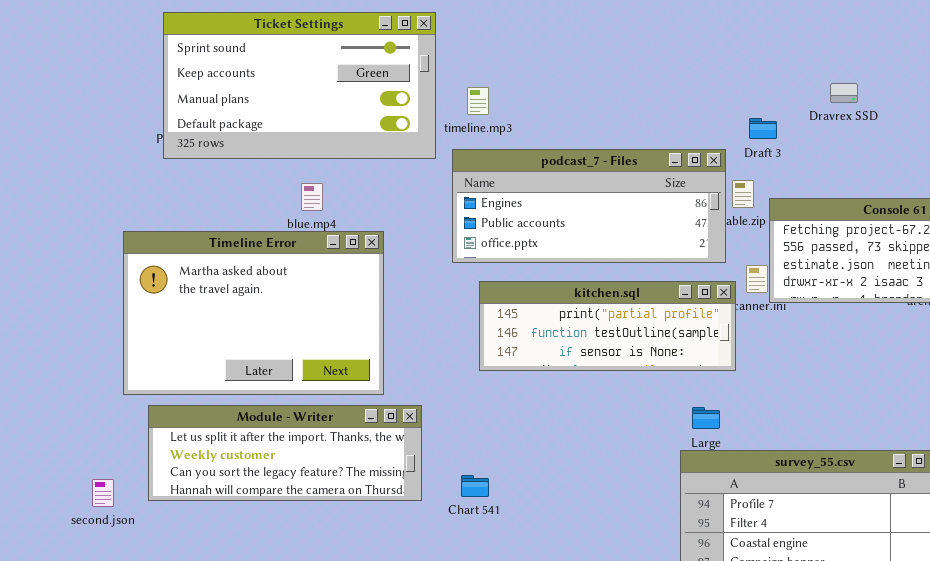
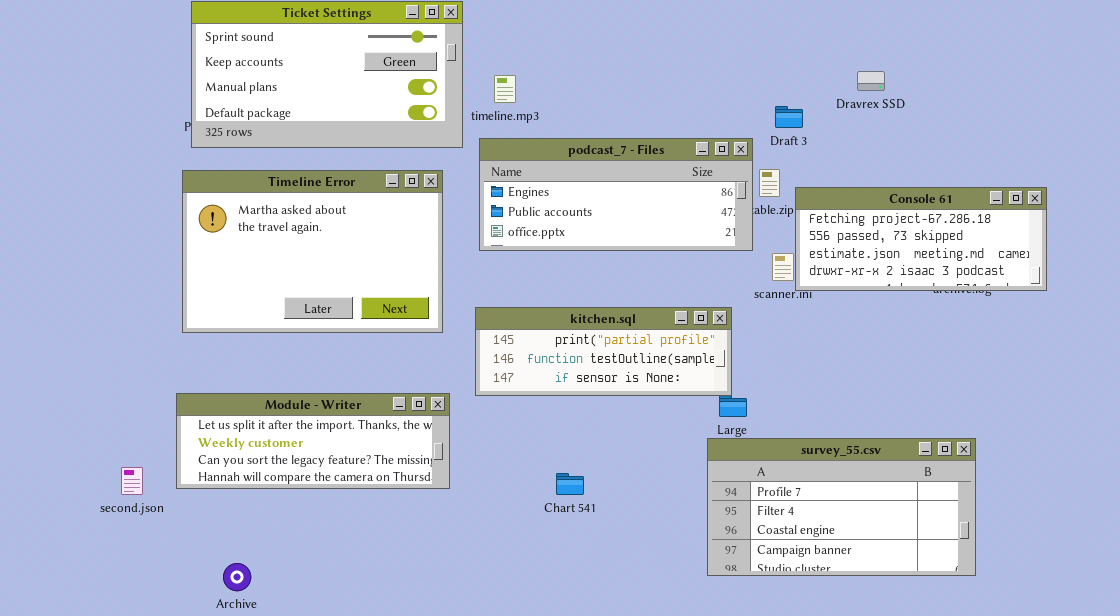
Timeline Error: [123,231,384,395] -> [182,170,443,333], moved
kitchen.sql: [479,281,736,371] -> [475,307,732,396], moved
Chart 541: [461,475,489,497] -> [556,473,584,495], moved

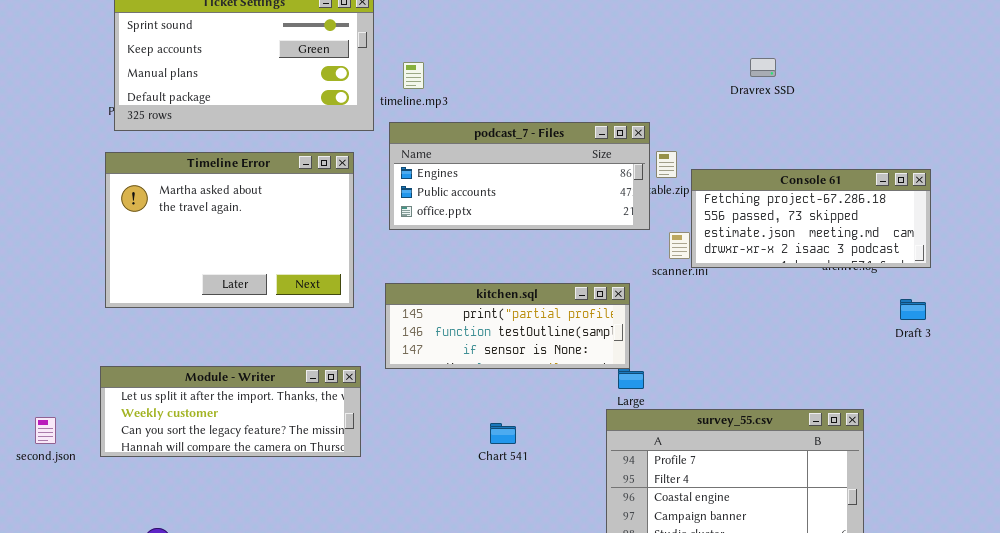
Draft 3: [775,106,803,128] -> [900,299,926,320], moved
second.json: [121,467,143,495] -> [35,417,56,444], moved
Chart 541: [556,473,584,495] -> [490,423,516,444], moved

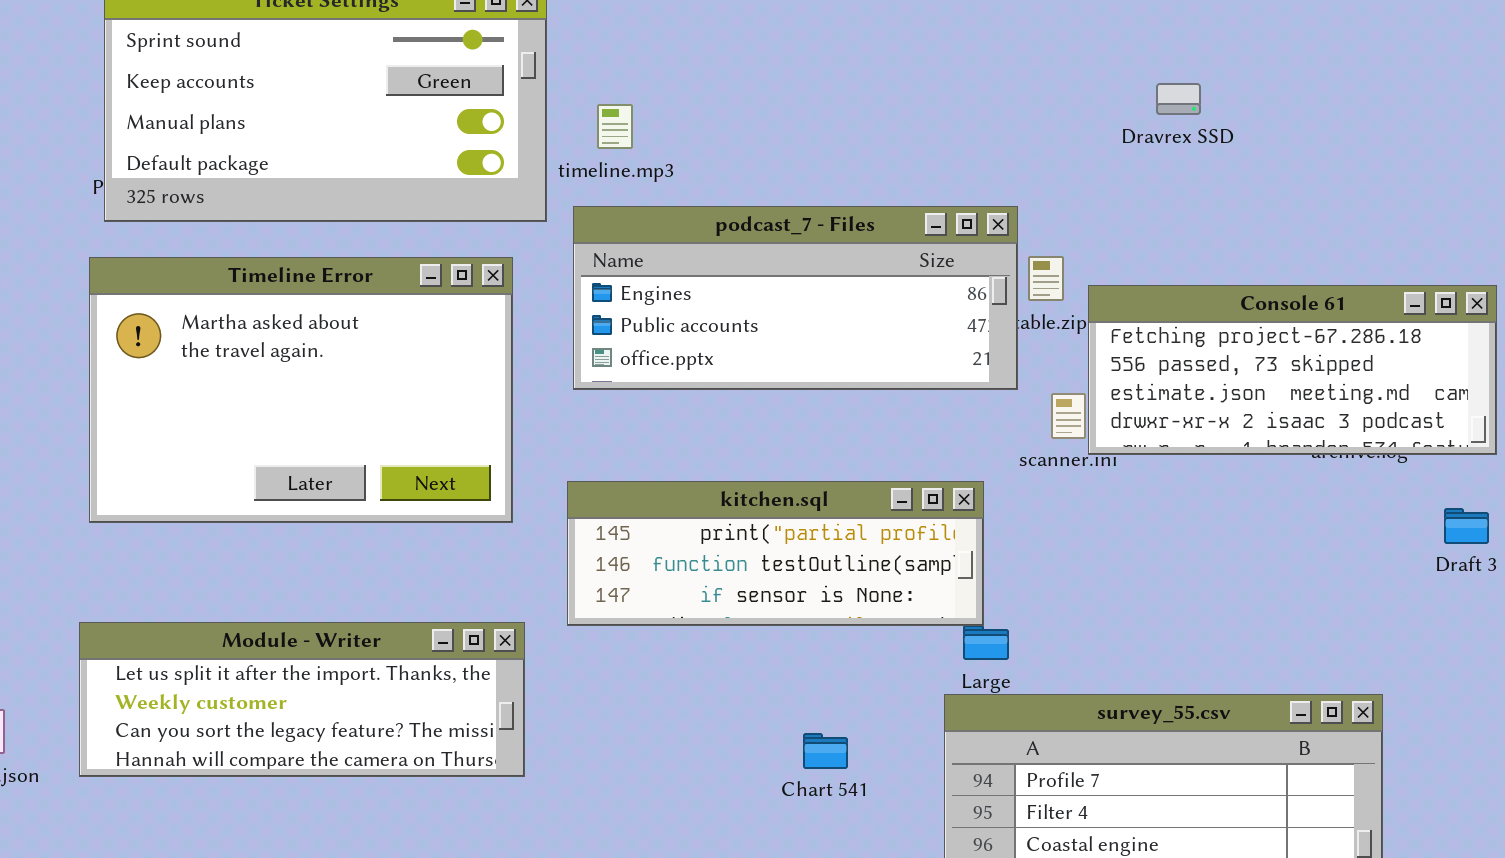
Dravrex SSD: [750,58,776,77] -> [1156,83,1201,115], moved
Chart 541: [490,423,516,444] -> [803,733,848,769], moved

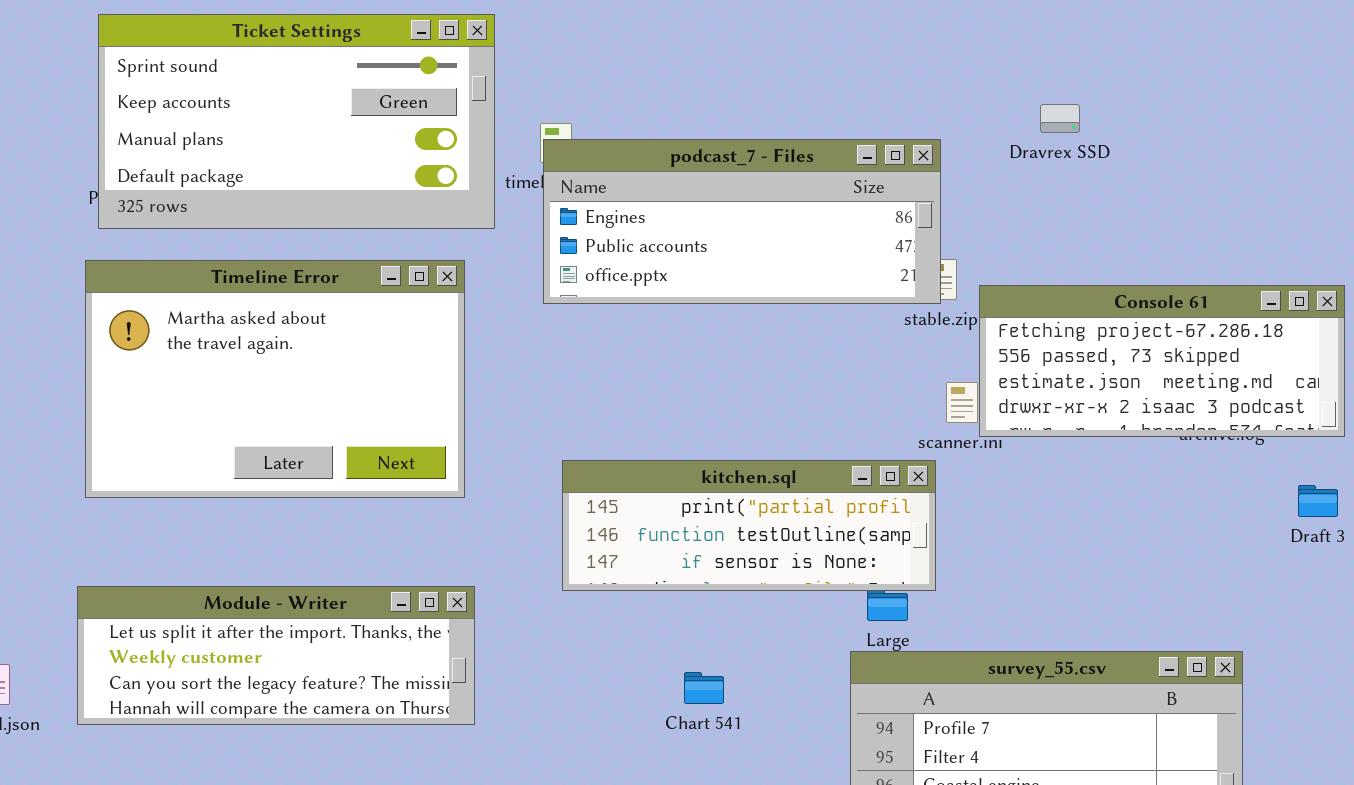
podcast_7 - Files: [573,206,1018,390] -> [543,139,941,304], moved
kitchen.sql: [567,481,984,626] -> [562,460,936,591], moved
Chart 541: [803,733,848,769] -> [684,672,724,704], moved

